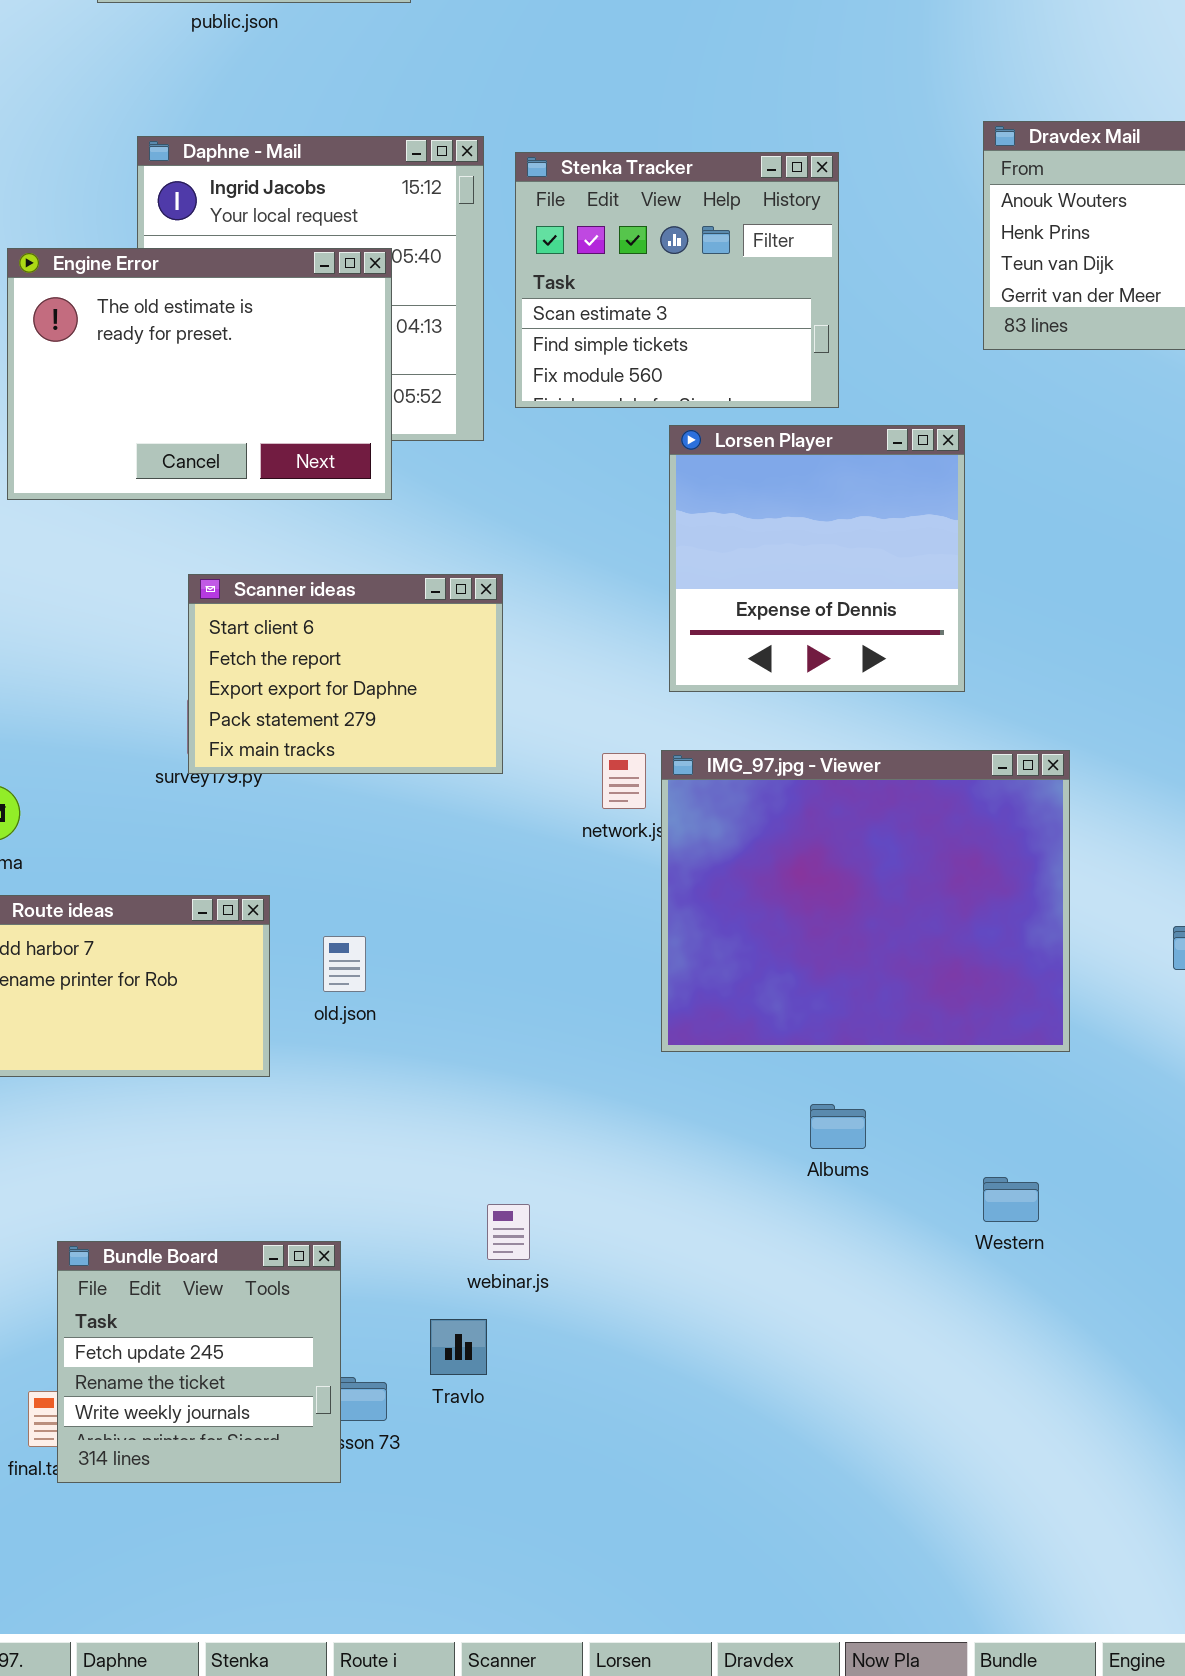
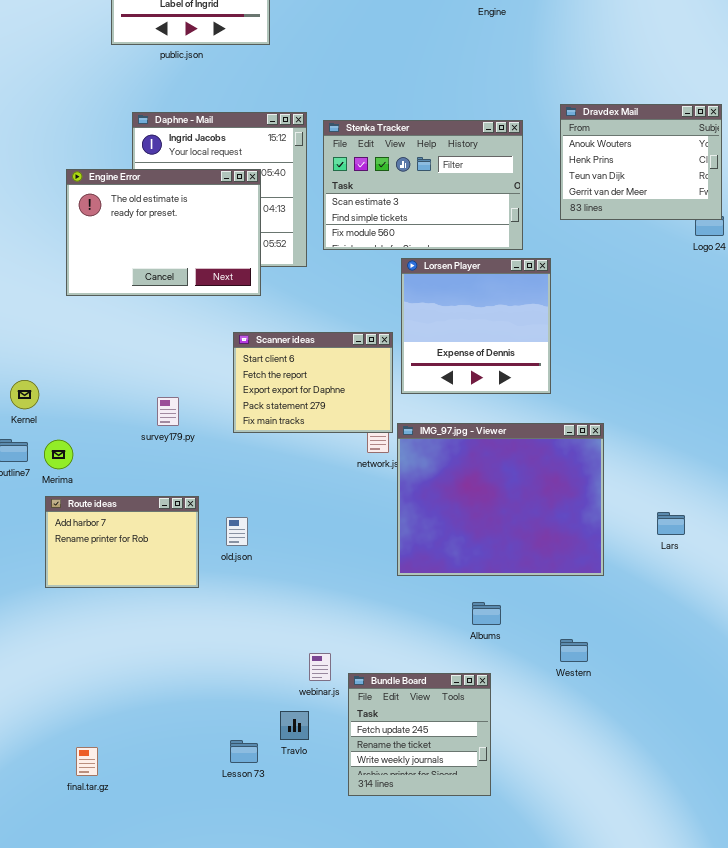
Stenka Tracker: [515,152,839,408] -> [323,120,523,250], resized
Scanner ideas: [188,574,503,774] -> [233,332,393,433], moved
Bundle Board: [57,1241,341,1483] -> [348,673,491,796], moved

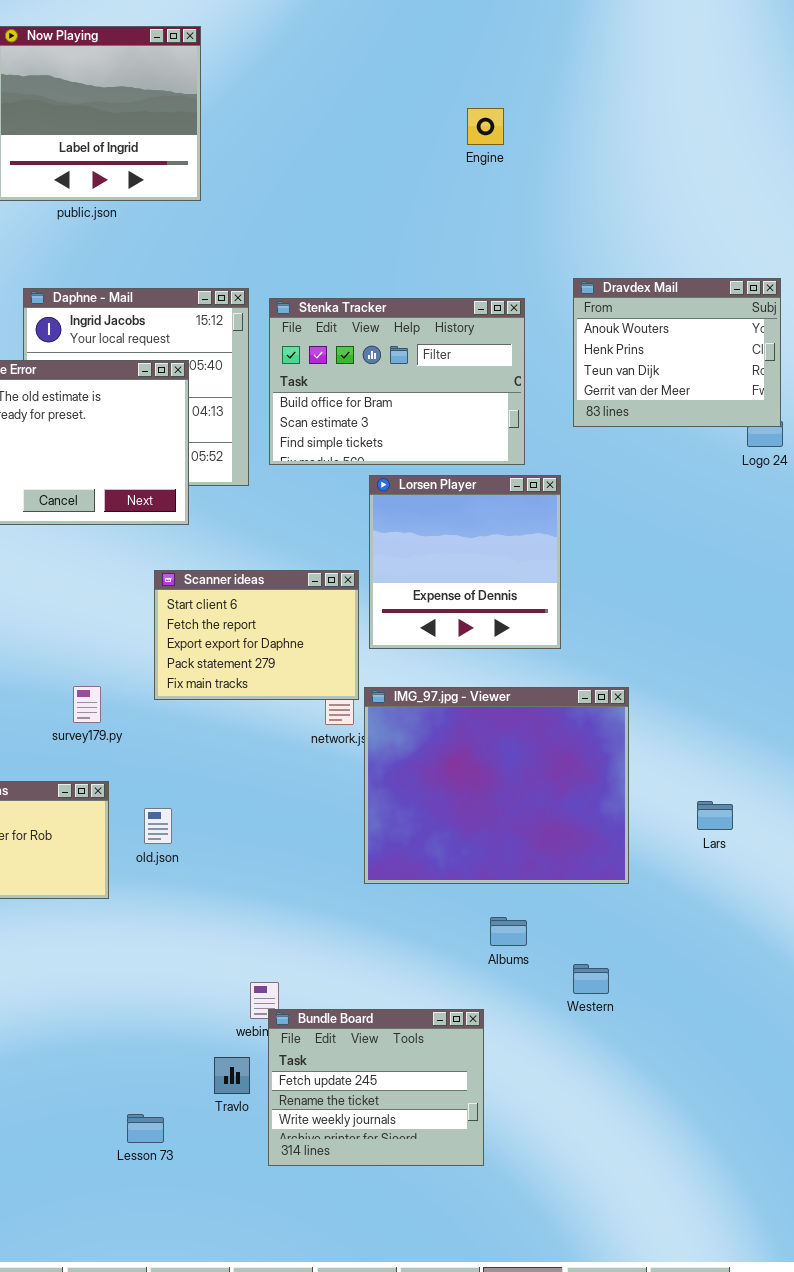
Stenka Tracker: [323,120,523,250] -> [269,298,525,465], scrolled up 1 row
survey179.py: [157,397,179,426] -> [73,686,101,723], moved
Albums: [472,602,501,625] -> [490,917,527,946], moved
Bundle Board: [348,673,491,796] -> [268,1009,484,1166], resized
Lesson 73: [230,740,258,763] -> [127,1114,164,1143], moved

